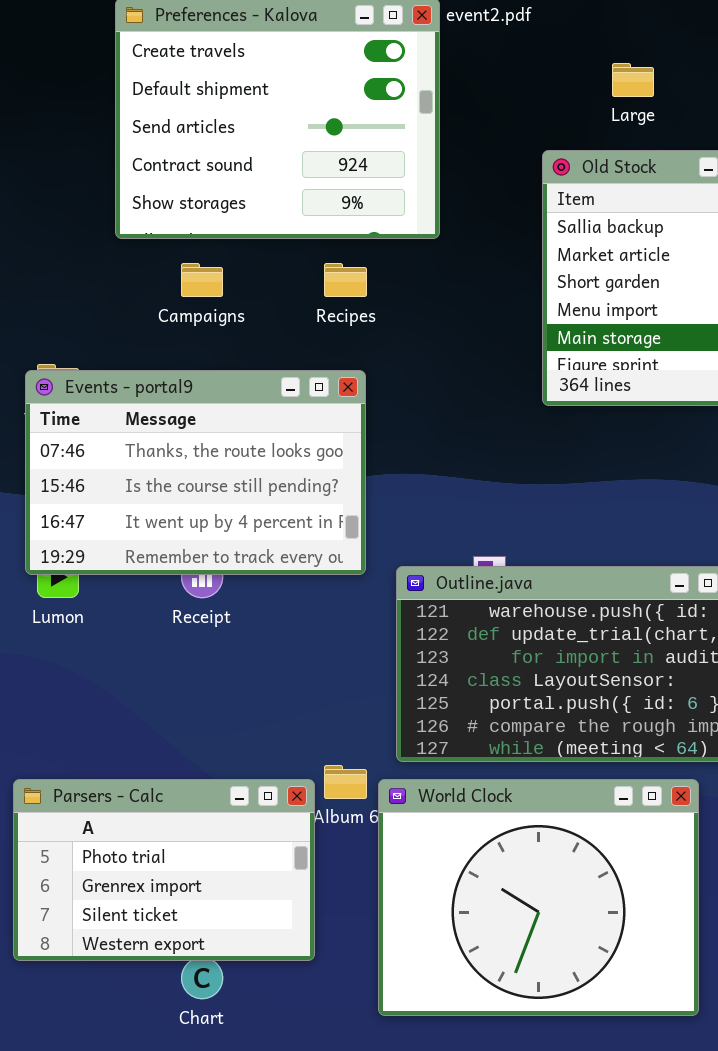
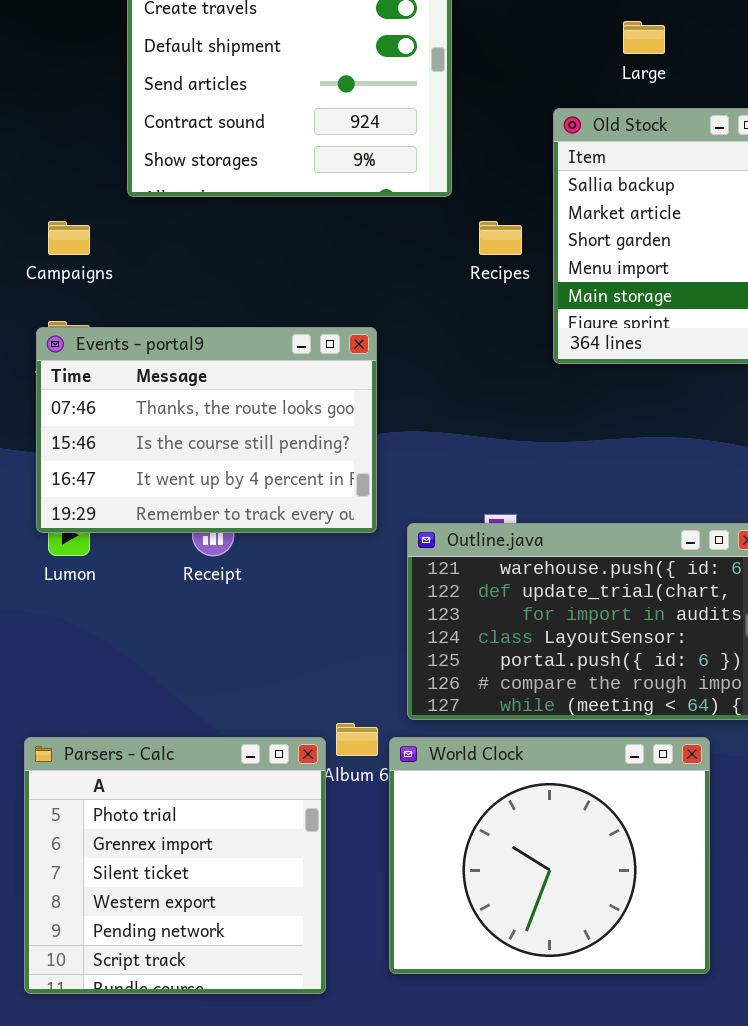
Campaigns: [181,263,223,297] -> [48,221,90,255], moved
Recipes: [324,263,367,297] -> [479,221,522,255], moved
Parsers - Calc: [13,779,315,961] -> [24,737,326,994], resized

